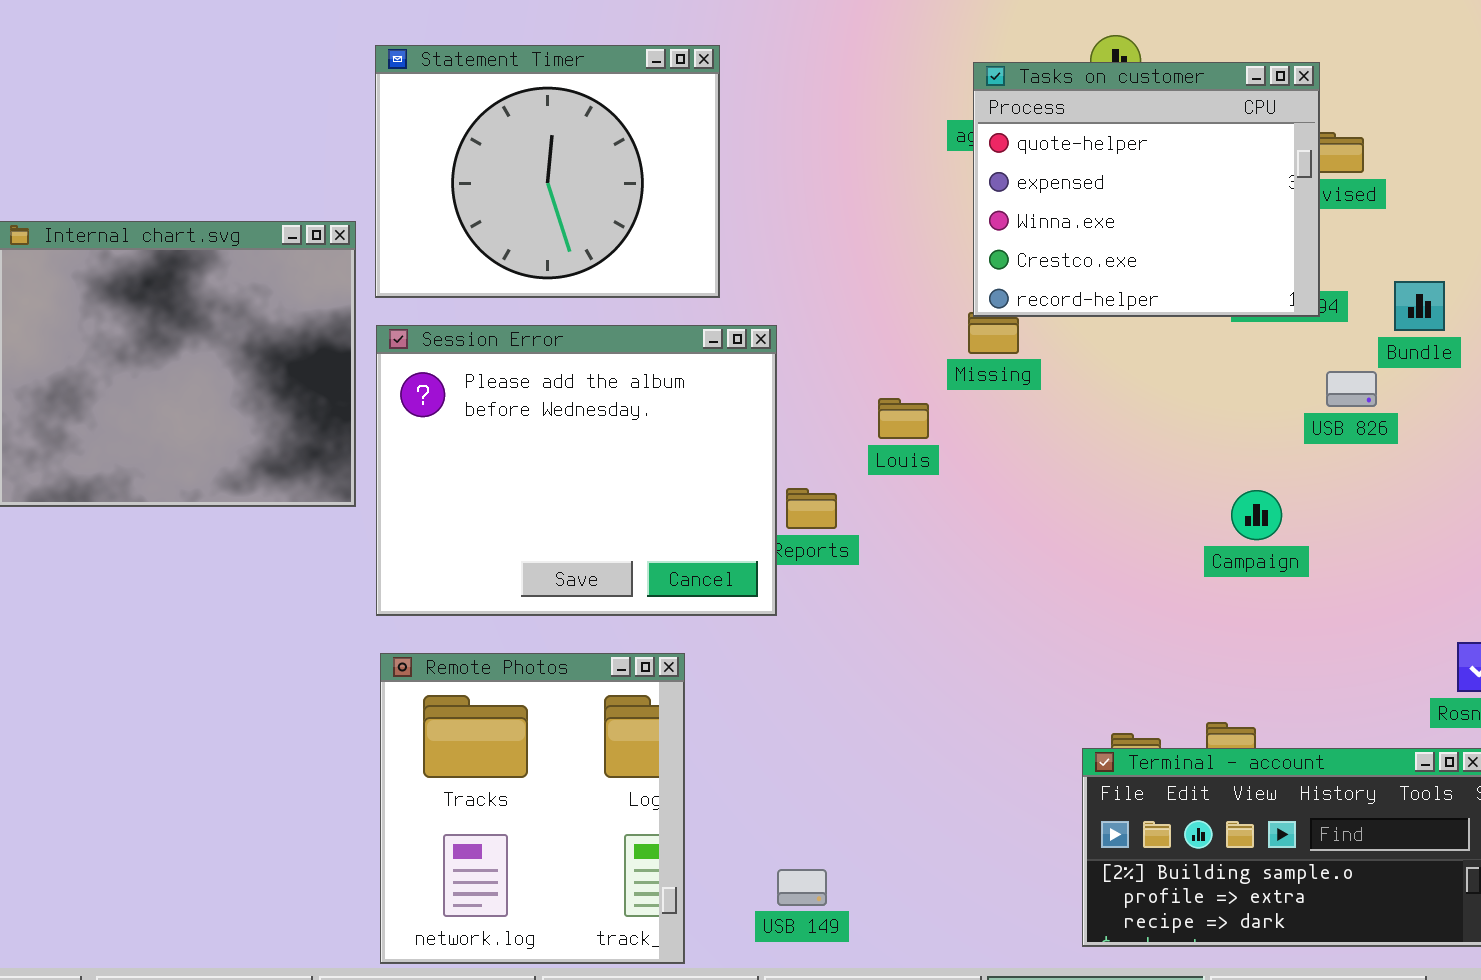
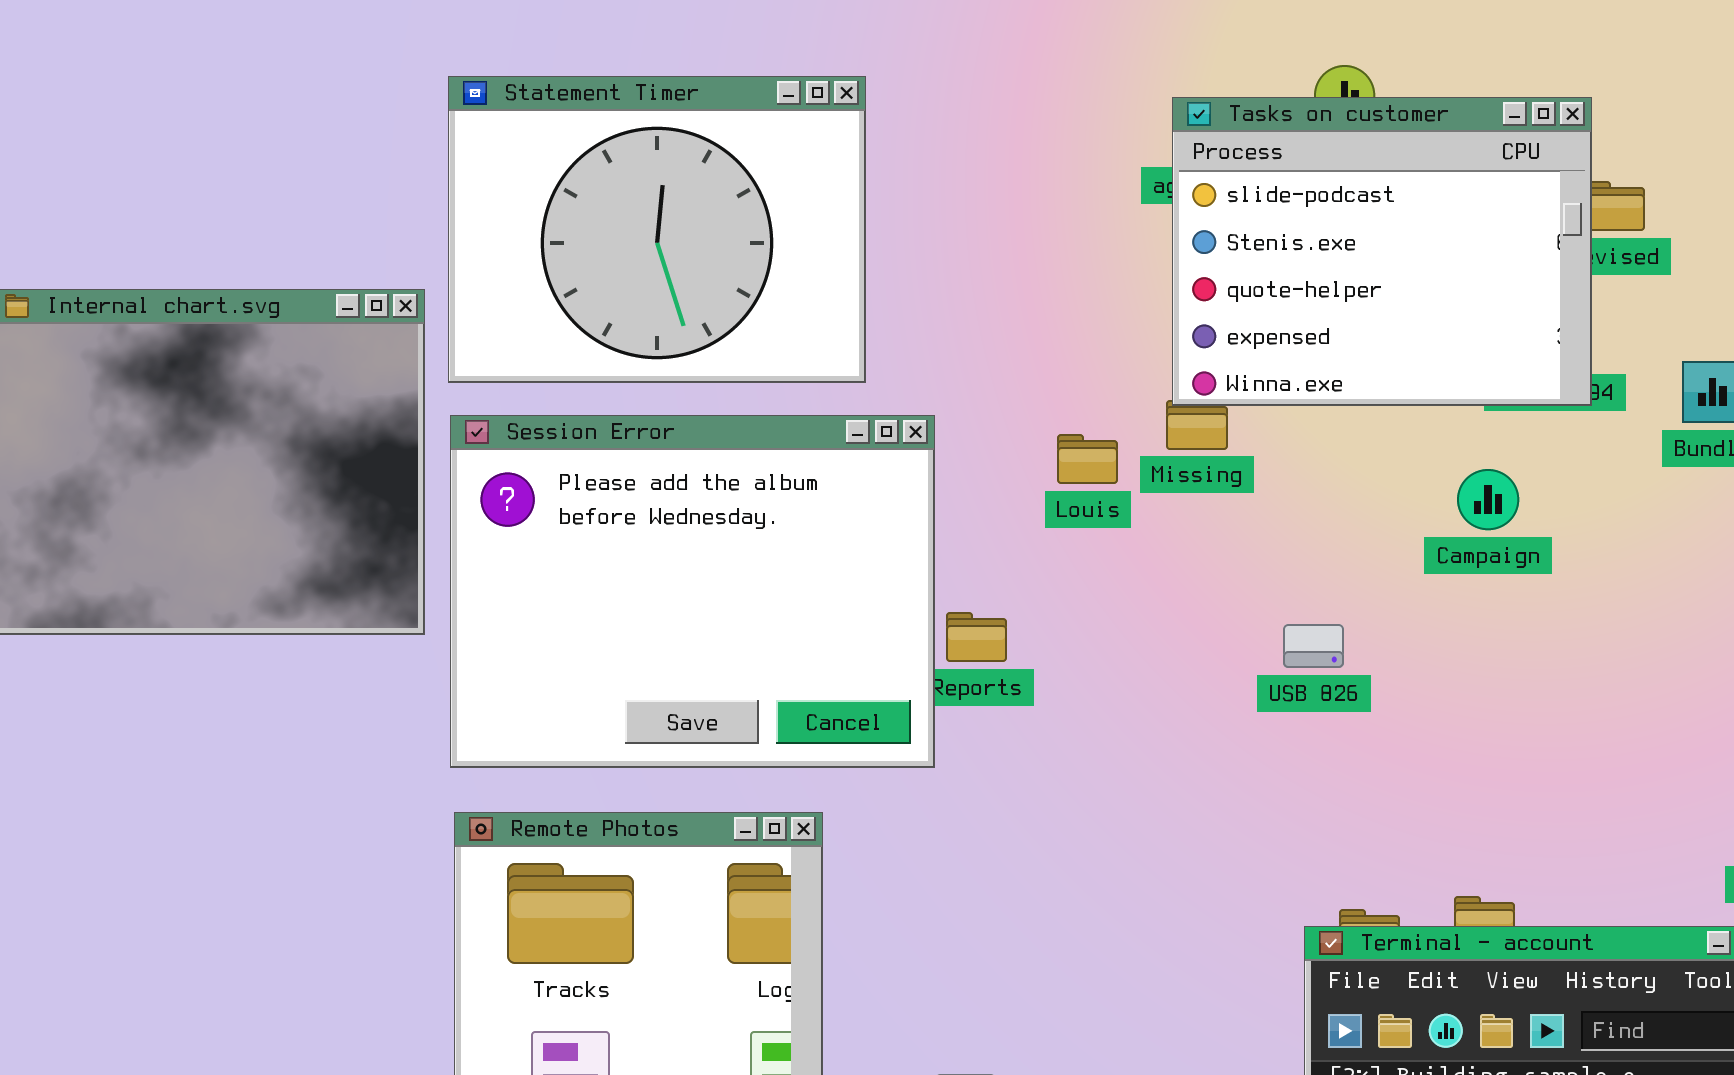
Tasks on customer: [973,62,1320,317] -> [1172,97,1592,406], scrolled up 2 rows
USB 826: [1326,371,1377,407] -> [1283,624,1344,668], moved
Louis: [878,398,929,439] -> [1057,434,1118,484], moved
Campaign: [1231,490,1282,540] -> [1457,469,1519,530], moved

